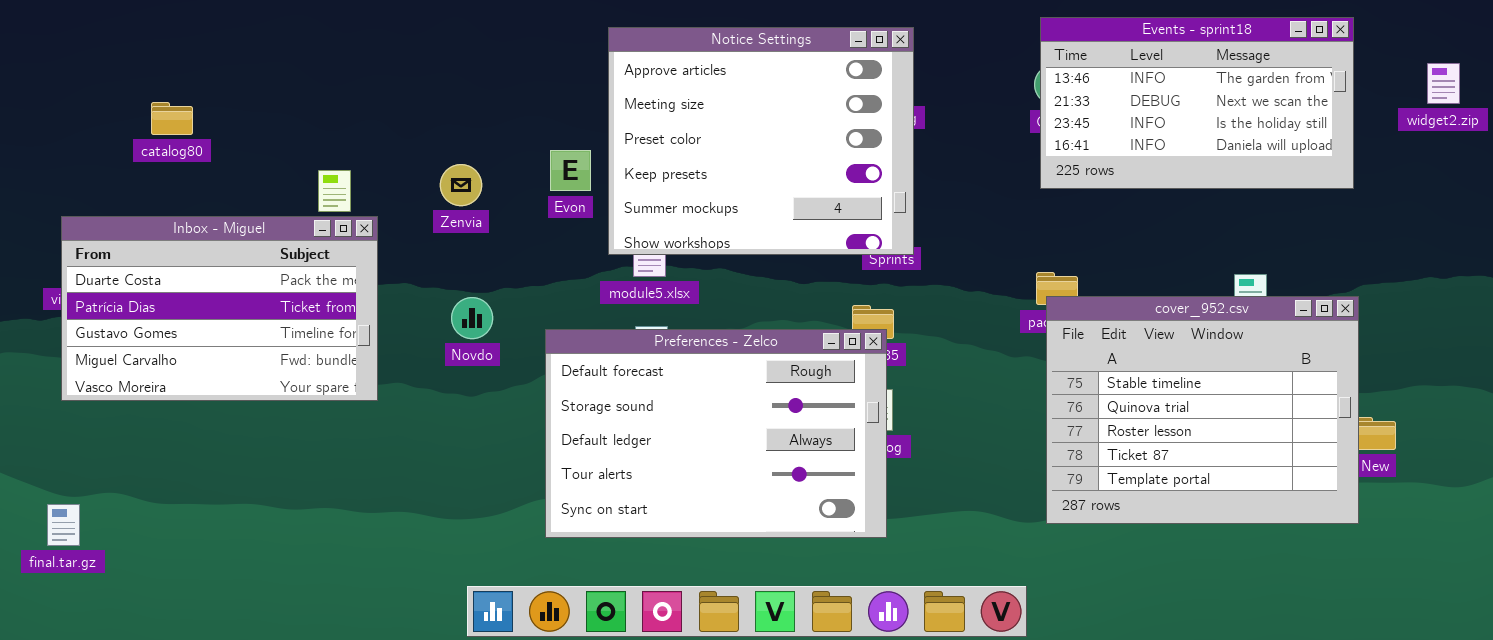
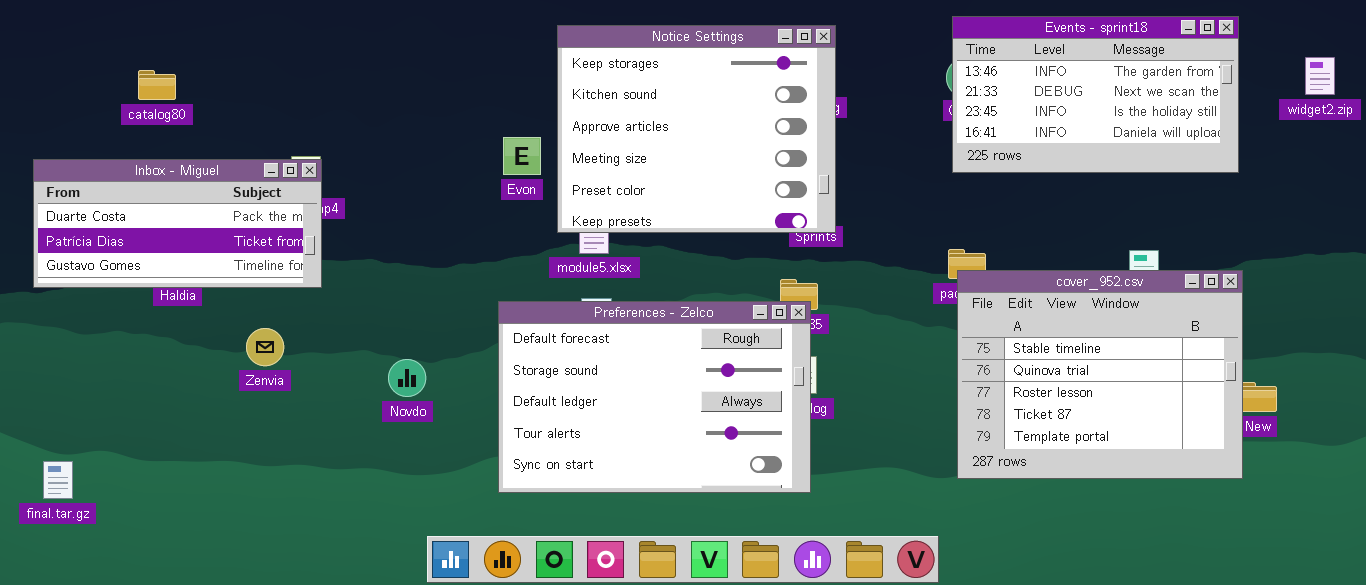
Notice Settings: [608,27,914,255] -> [557,25,836,233], scrolled up 2 rows
catalog80: [151,102,193,135] -> [138,70,176,100], moved
Zenvia: [440,164,482,206] -> [246,328,284,366], moved
Inbox - Miguel: [61,216,378,401] -> [33,159,322,288], moved, resized
Novdo: [451,297,493,339] -> [388,359,426,397], moved

